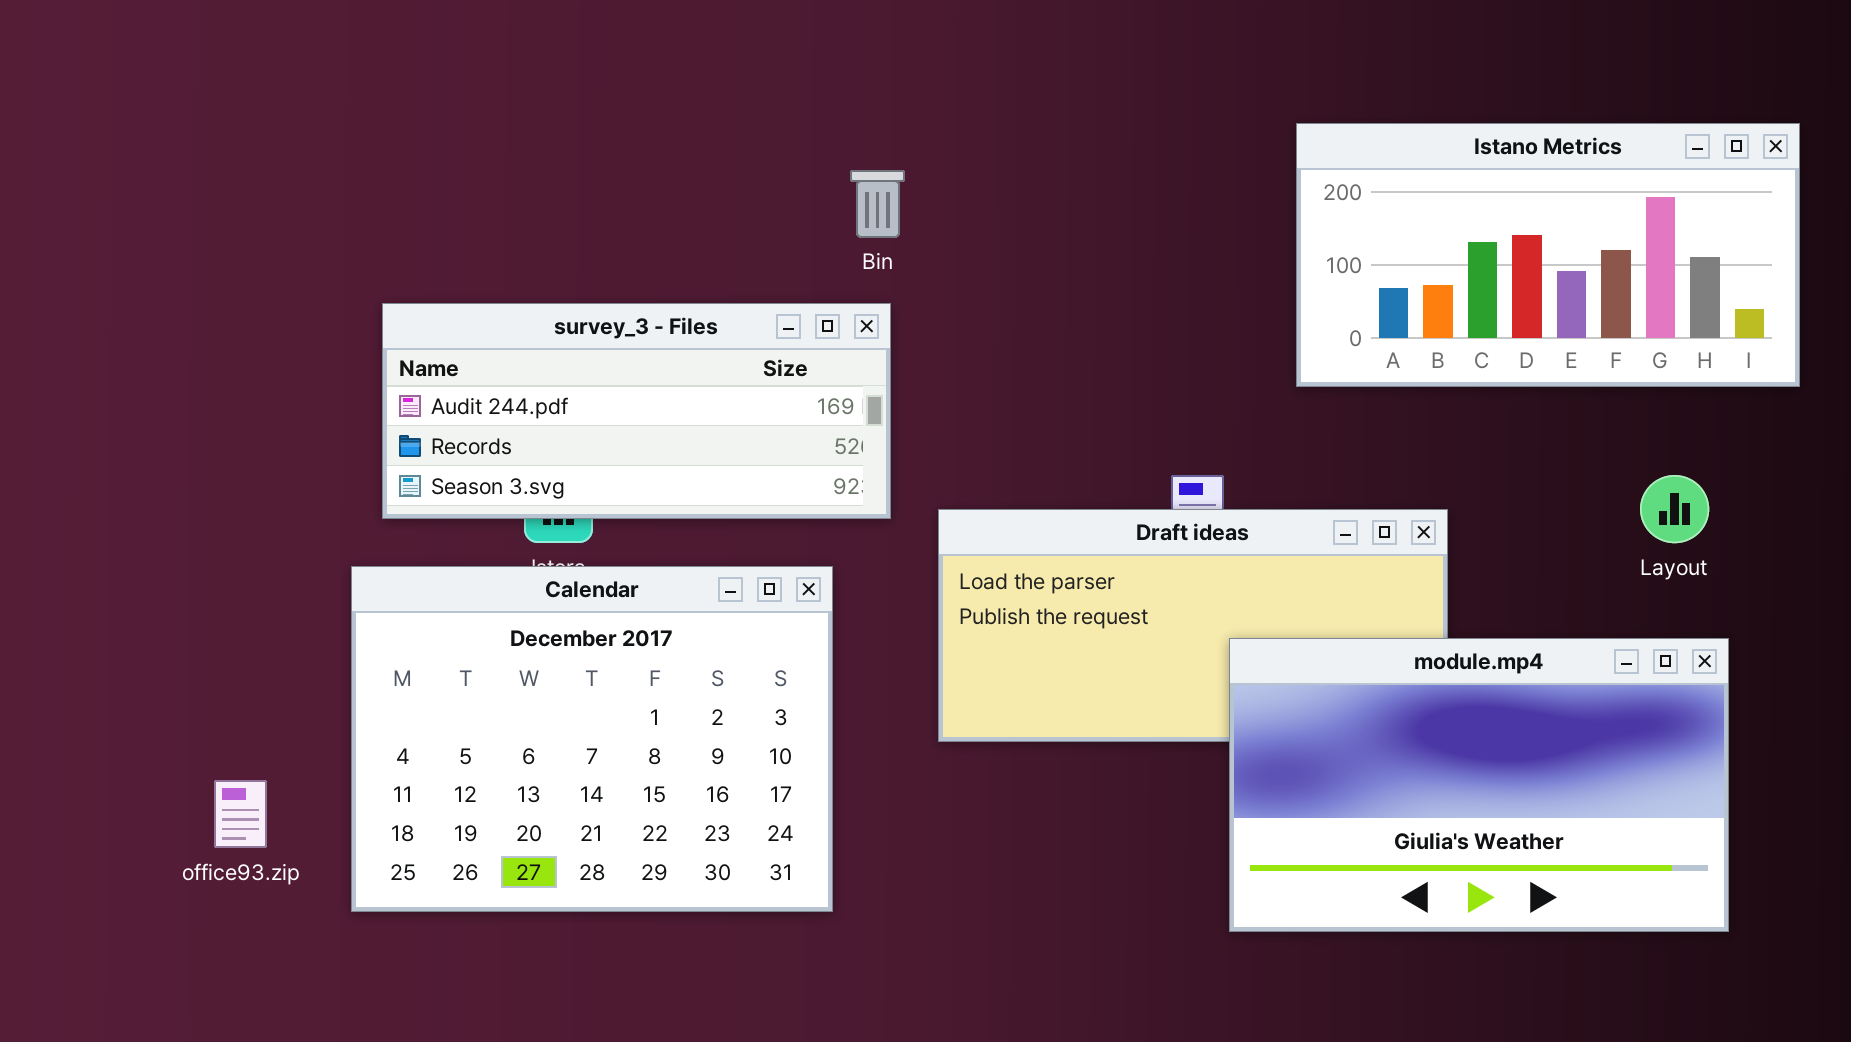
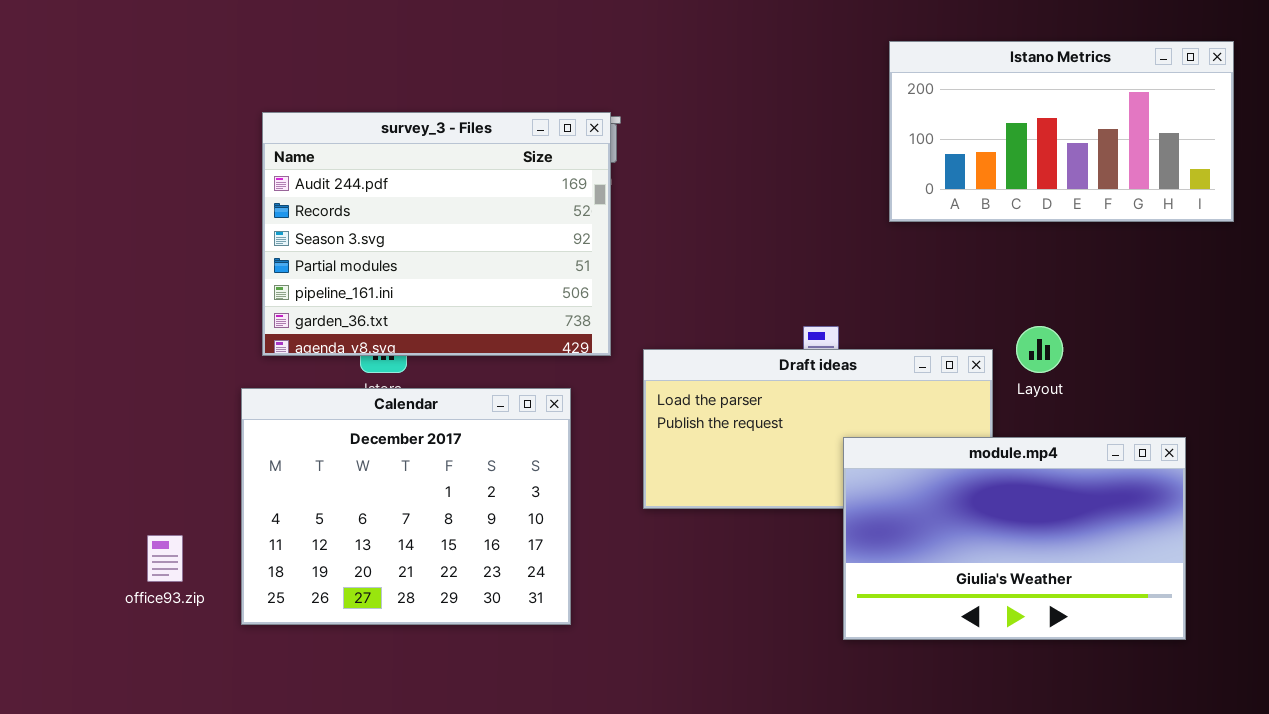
Istano Metrics: [1296,123,1800,387] -> [889,41,1234,222], moved
survey_3 - Files: [382,303,891,519] -> [262,112,611,356], resized
Layout: [1640,475,1709,543] -> [1016,326,1063,373], moved

